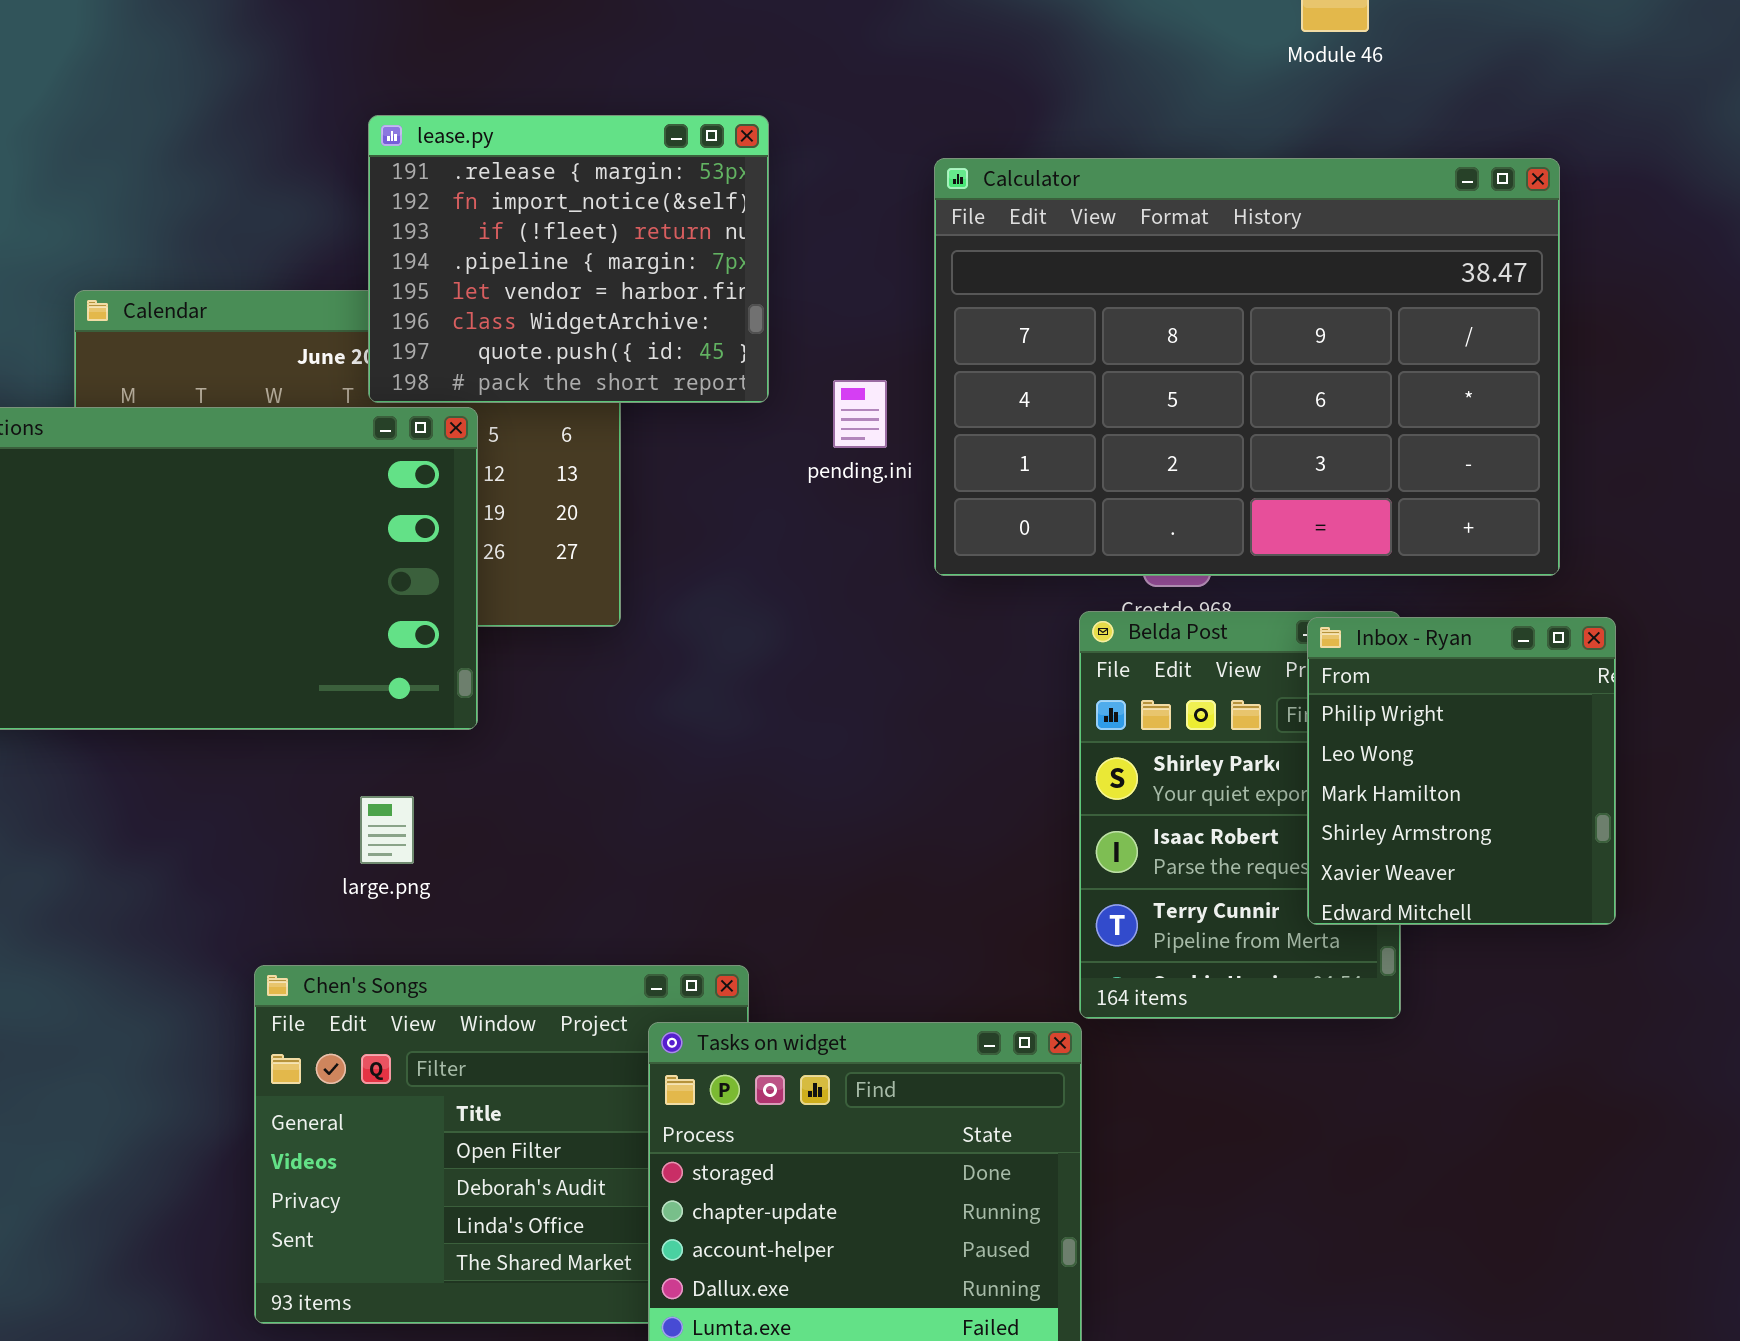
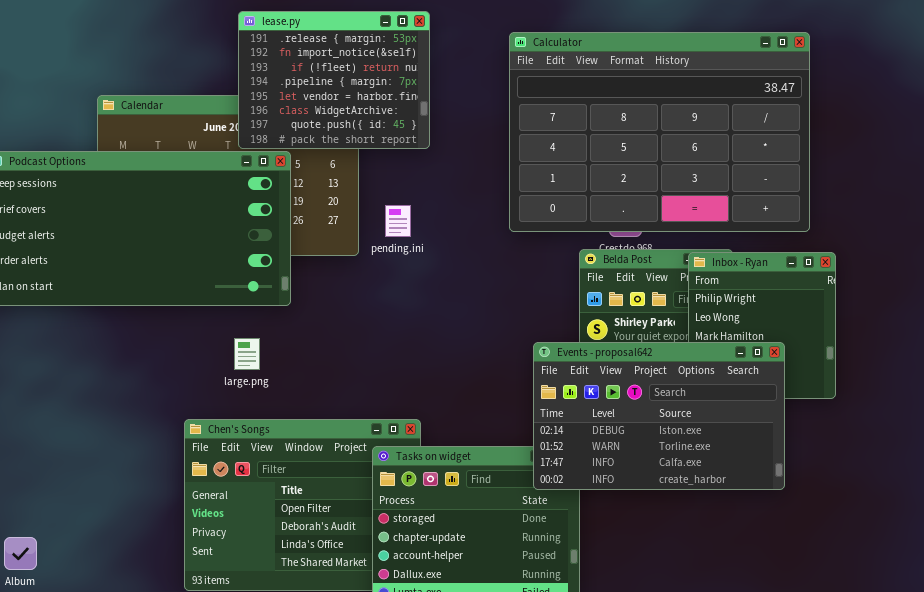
pending.ini: [833,380,887,448] -> [385,205,411,237], moved
Events - proposal642: none -> [533,342,785,490], opened

